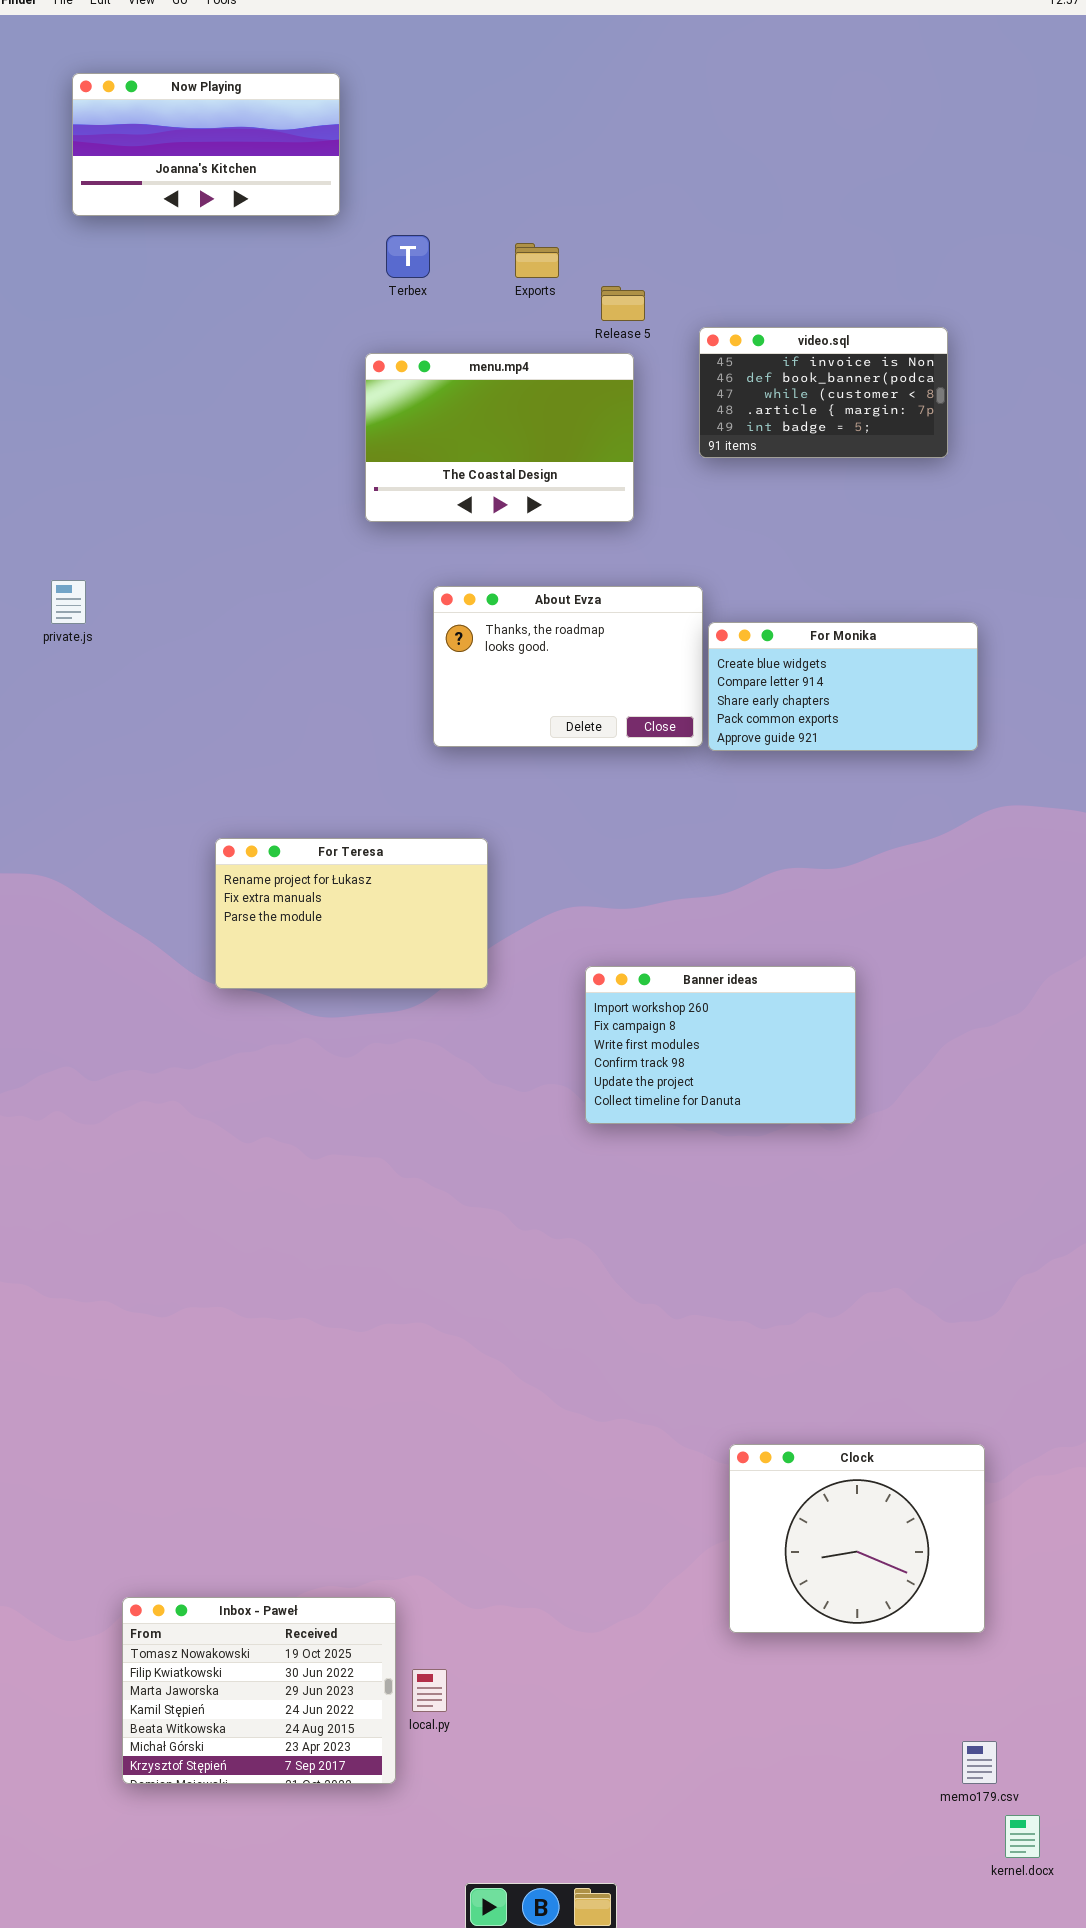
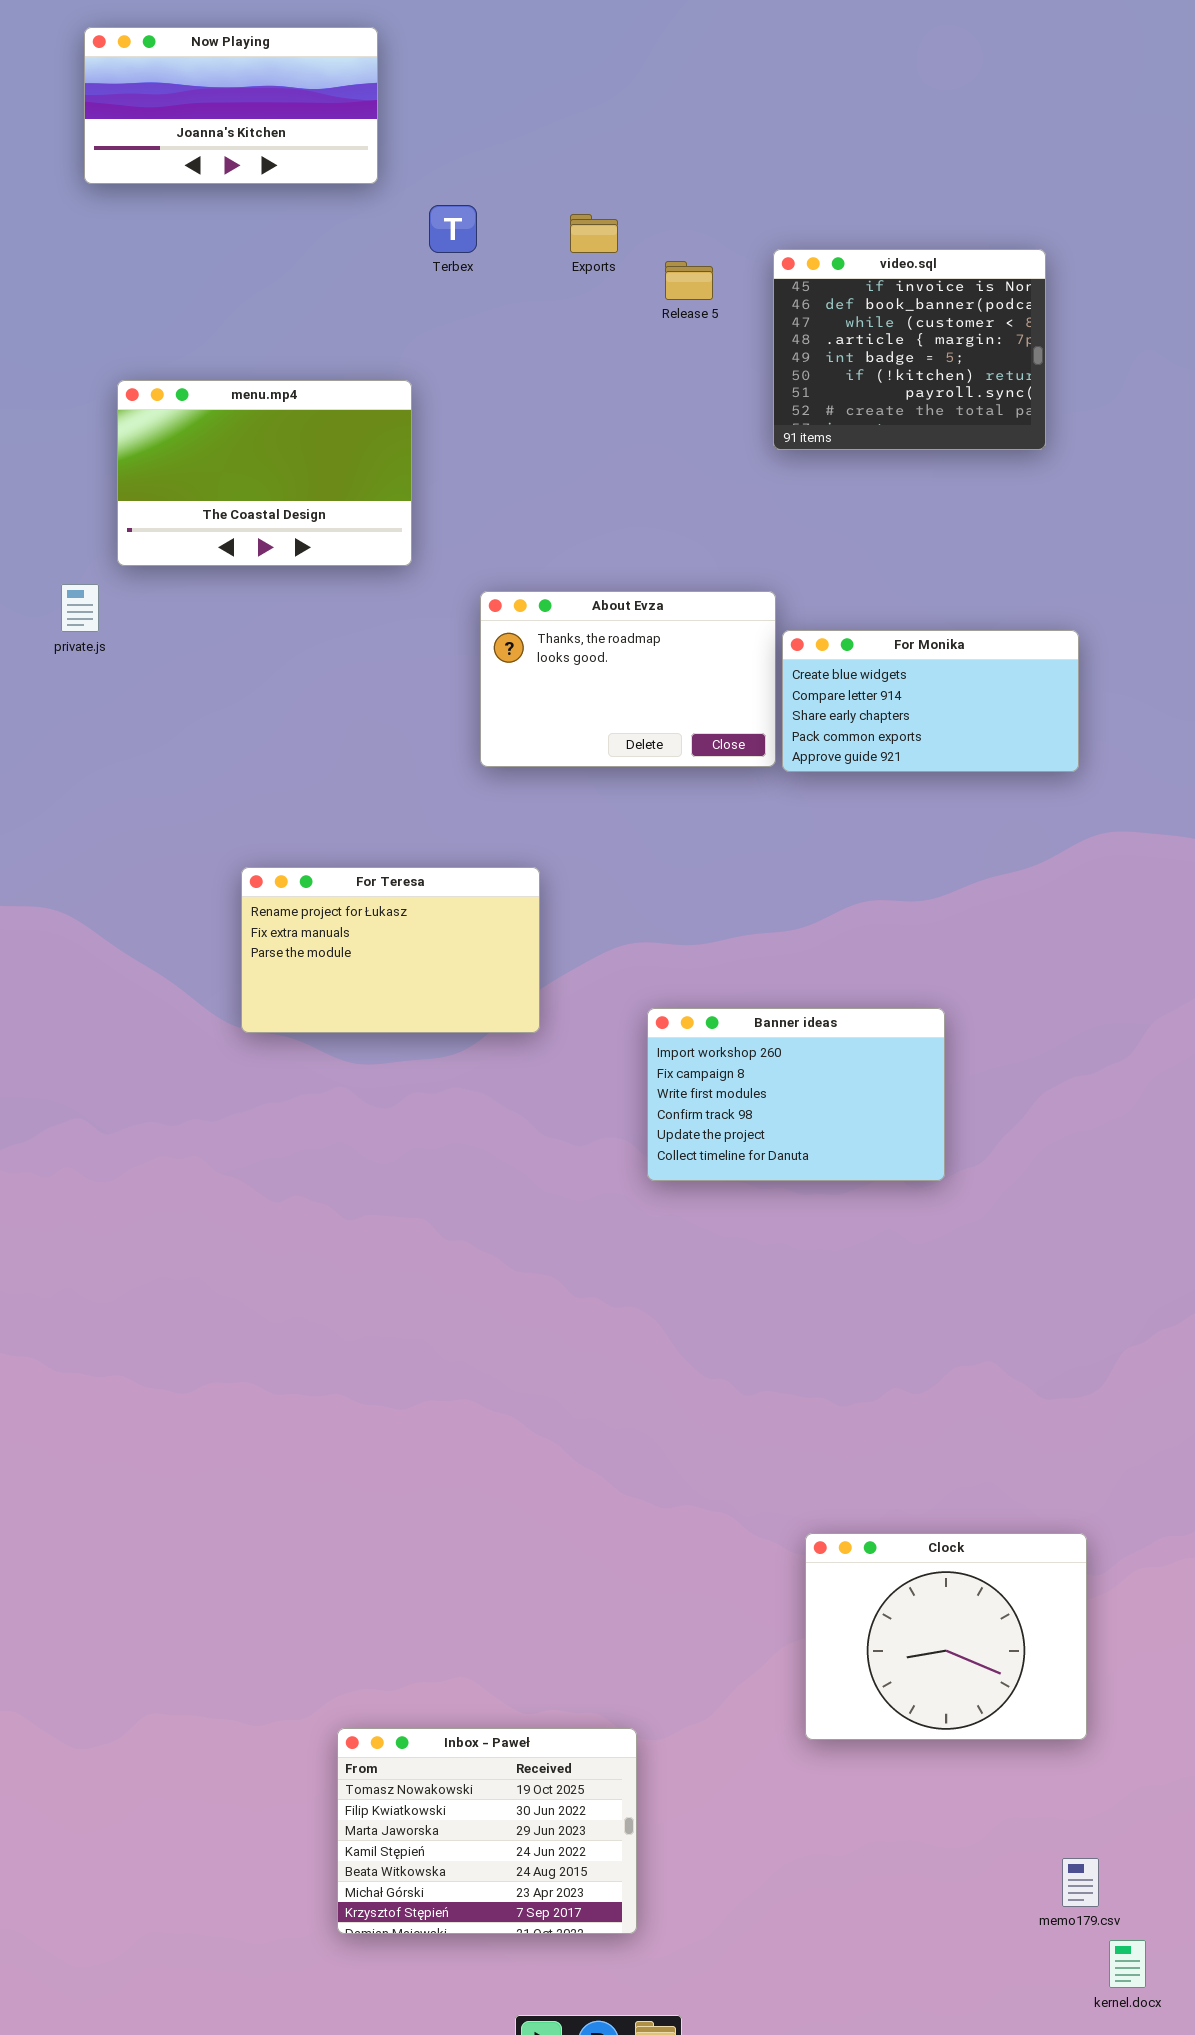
video.sql: [699,327,948,458] -> [773,249,1046,450], resized
menu.mp4: [365,353,634,522] -> [117,380,412,566], moved
Inbox - Paweł: [122,1597,396,1784] -> [337,1728,637,1934], moved

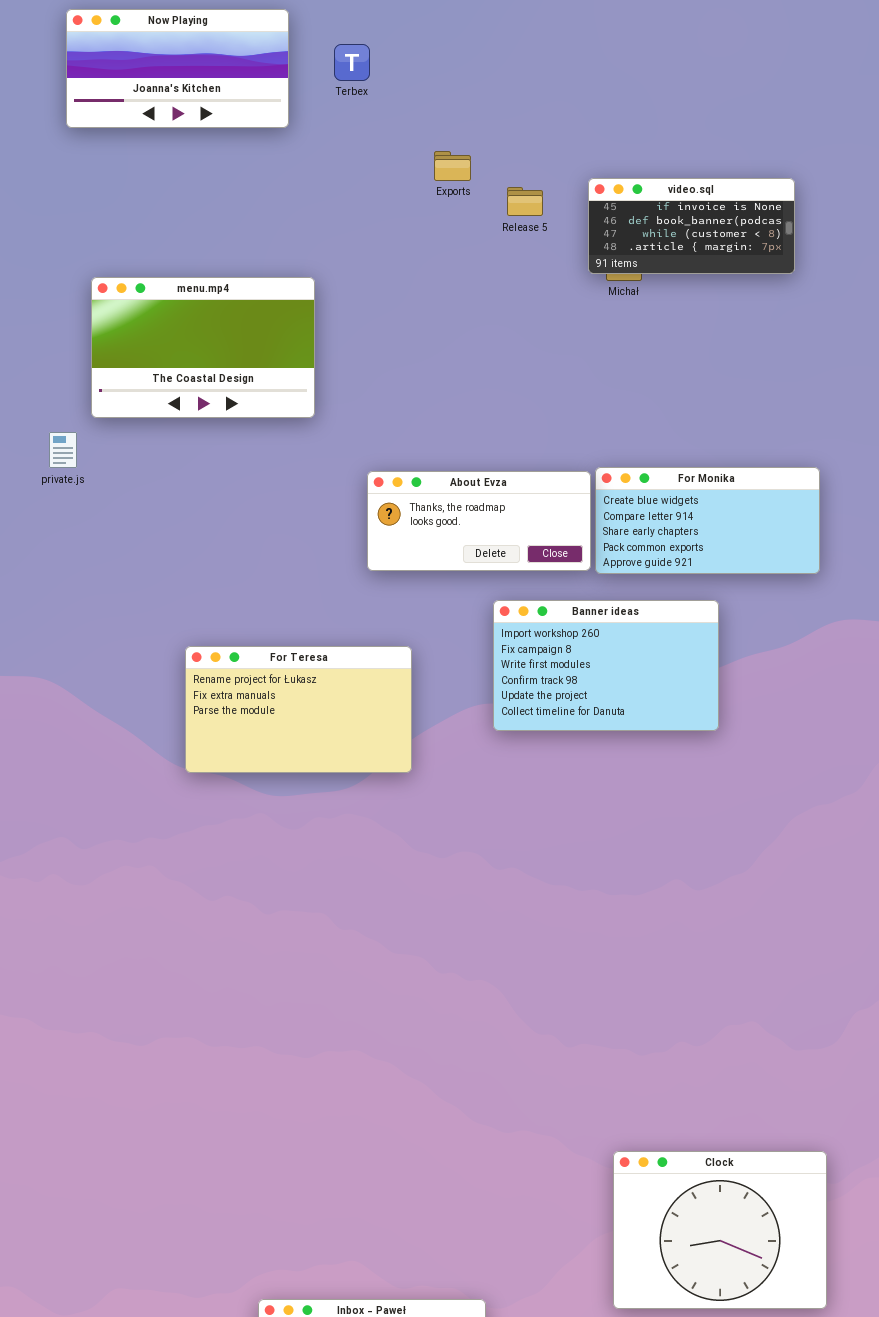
Terbex: [429,205,477,253] -> [334,44,370,81], moved
video.sql: [773,249,1046,450] -> [588,178,795,274], resized
About Evza: [480,591,776,767] -> [367,471,591,571], resized
Banner ideas: [647,1008,945,1181] -> [493,600,719,731], moved

